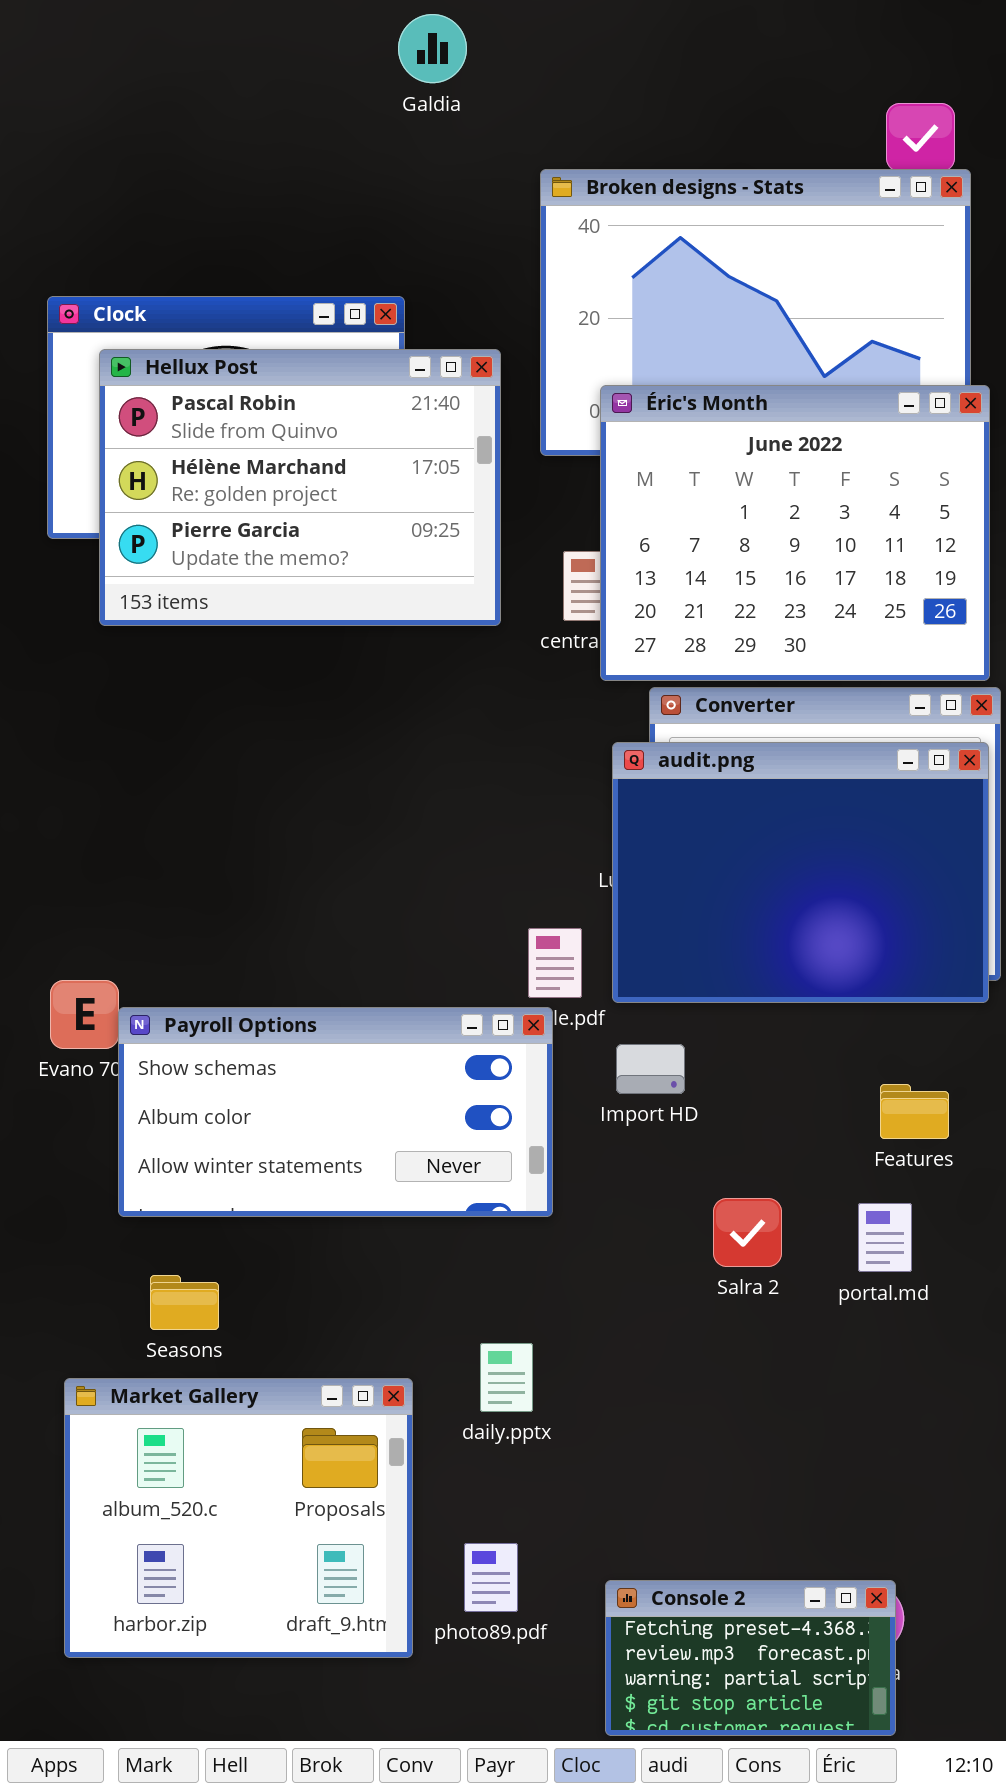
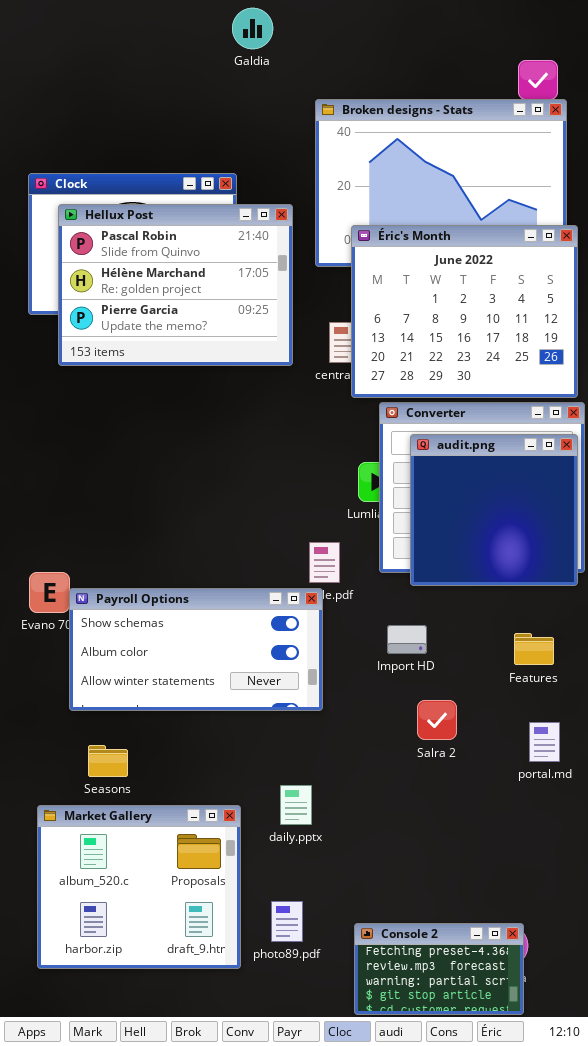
audit.png: [612,742,989,1003] -> [410,434,578,586], resized
Import HD: [616,1044,685,1094] -> [387,625,427,654], moved
portal.md: [858,1203,912,1272] -> [529,722,560,762], moved

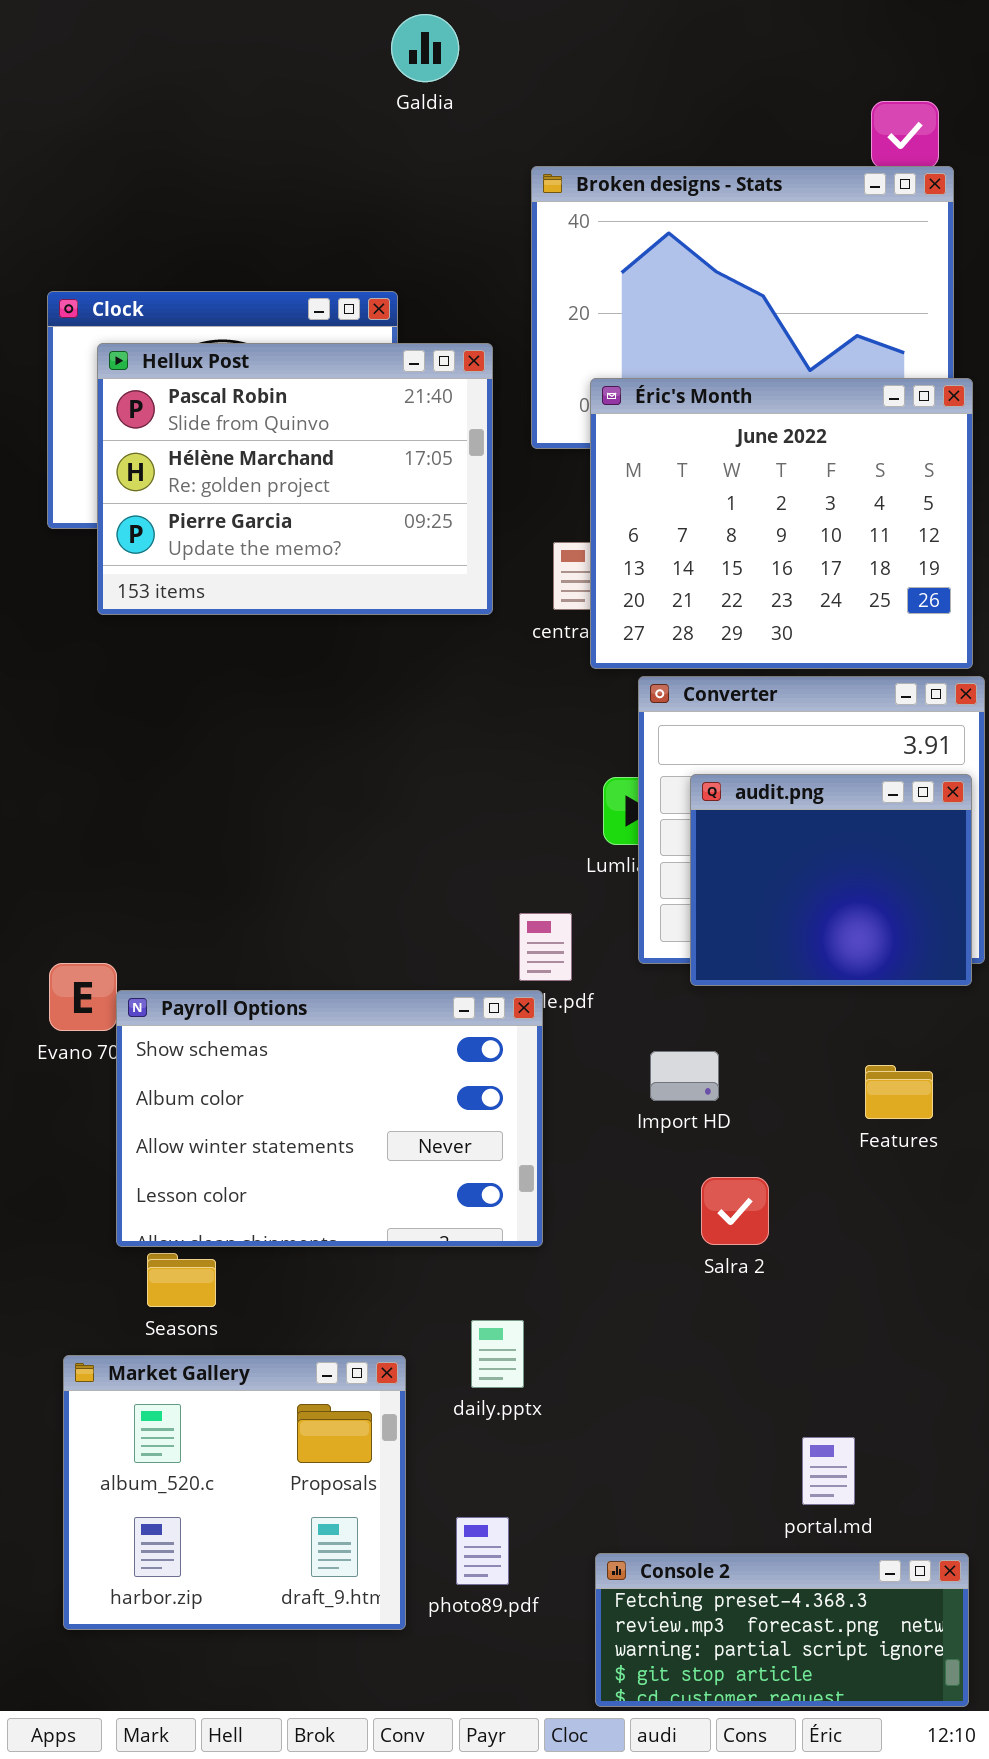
audit.png: [410,434,578,586] -> [690,774,972,986], resized
Payroll Options: [69,588,323,711] -> [116,990,543,1247], resized
portal.md: [529,722,560,762] -> [802,1437,855,1505], moved
Console 2: [354,923,524,1015] -> [595,1553,969,1707], resized

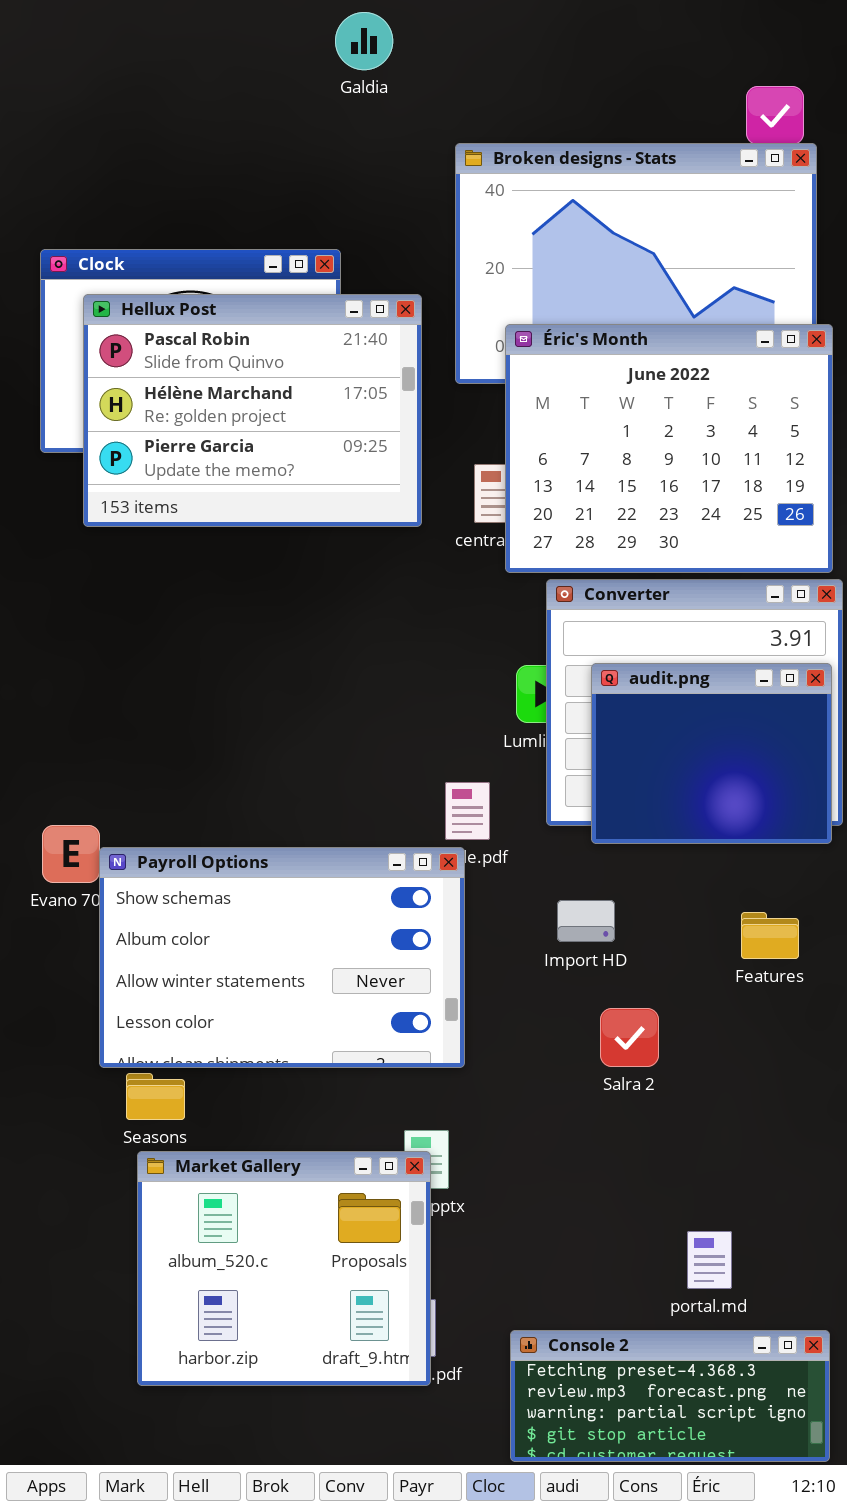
Market Gallery: [63,1355,406,1630] -> [137,1151,431,1386], moved

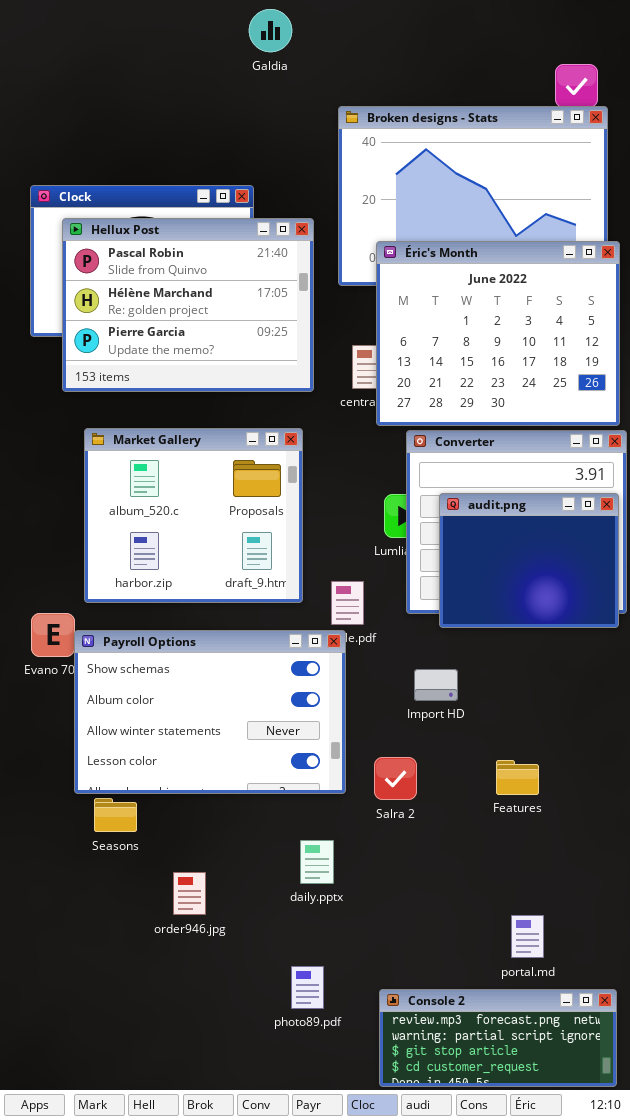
Features: [741,912,799,959] -> [496,760,539,795], moved
Salra 2: [600,1008,659,1067] -> [374,757,417,800], moved
Market Gallery: [137,1151,431,1386] -> [84,428,303,603], moved
Console 2: [510,1330,830,1462] -> [379,989,617,1087], scrolled down 1 row

